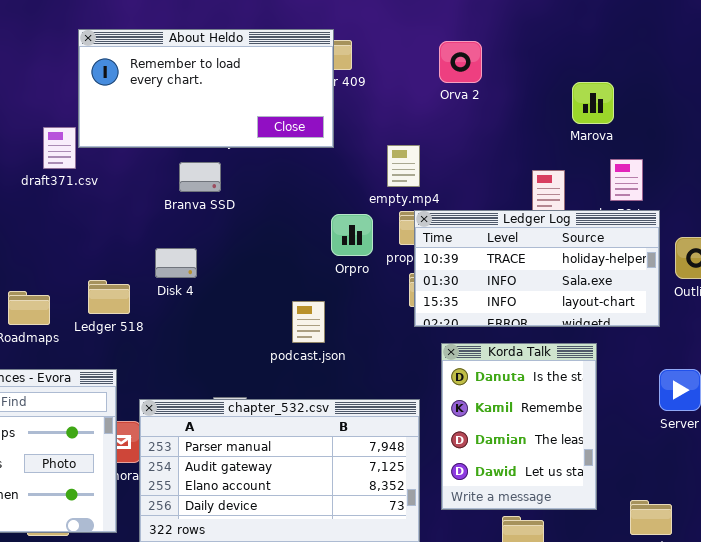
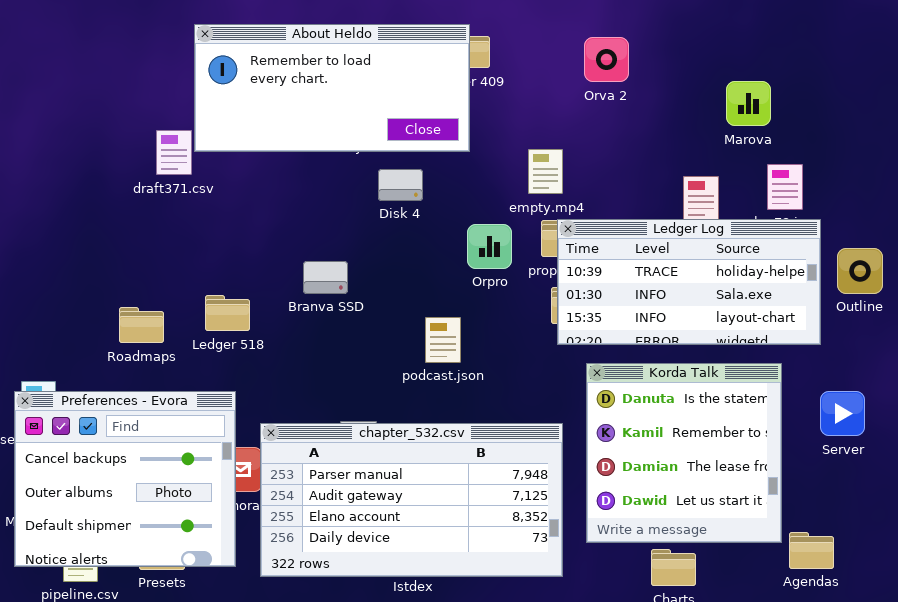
Branva SSD: [179,162,221,192] -> [303,261,348,294], moved
Disk 4: [155,248,197,278] -> [378,169,423,201], moved
Korda Talk: [441,343,597,510] -> [586,363,782,543], resized

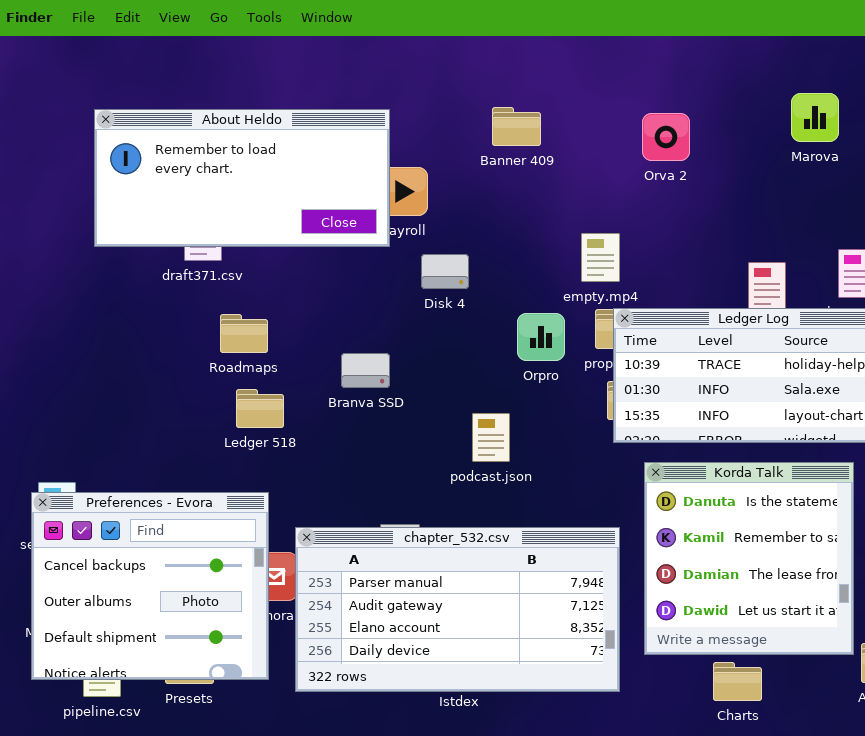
About Heldo: [194,24,470,152] -> [94,109,390,247], moved
Marova: [726,81,771,126] -> [791,93,839,142], moved
Roadmaps: [119,307,164,343] -> [220,314,268,353], moved

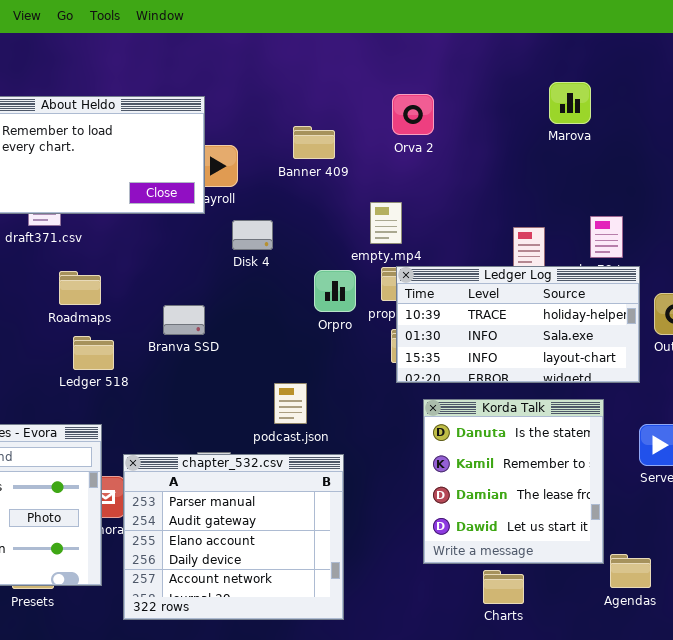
Banner 409: [492,107,541,146] -> [293,126,335,159], moved
Orva 2: [642,113,690,161] -> [392,94,434,135], moved
podcast.json: [472,413,510,462] -> [274,383,307,424], moved
chapter_532.csv: [295,527,620,692] -> [123,454,344,620], resized

